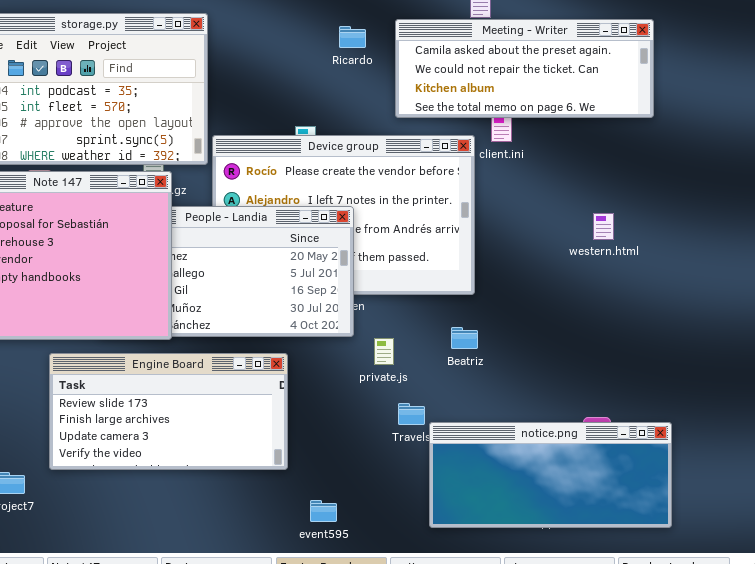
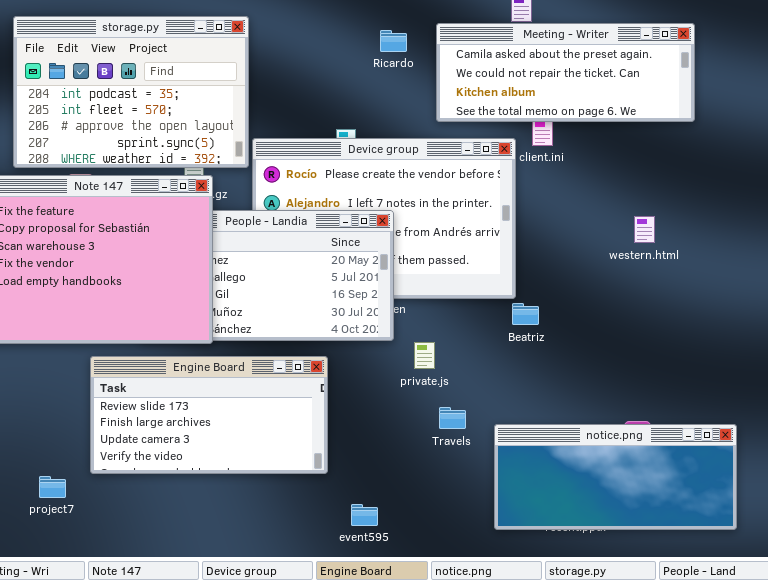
Beatriz: [451,327,478,349] -> [512,303,539,325], moved
notice.png: [429,422,672,528] -> [494,424,737,530], moved

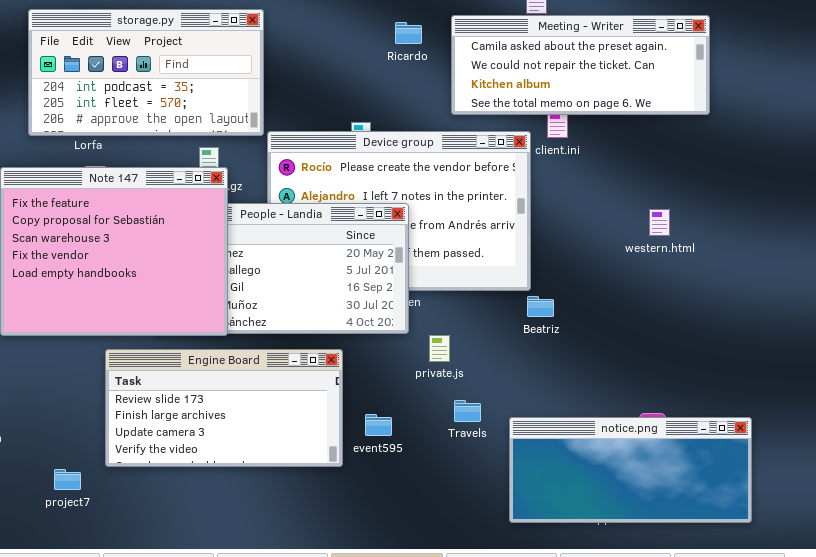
storage.py: [13,16,249,168] -> [28,9,264,136], resized
event595: [351,504,378,526] -> [365,414,392,436], moved

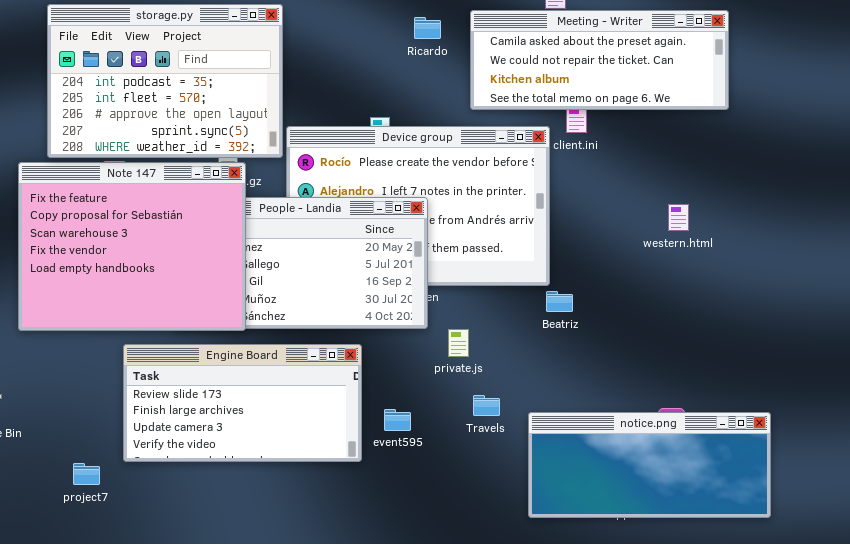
storage.py: [28,9,264,136] -> [47,4,283,158], resized

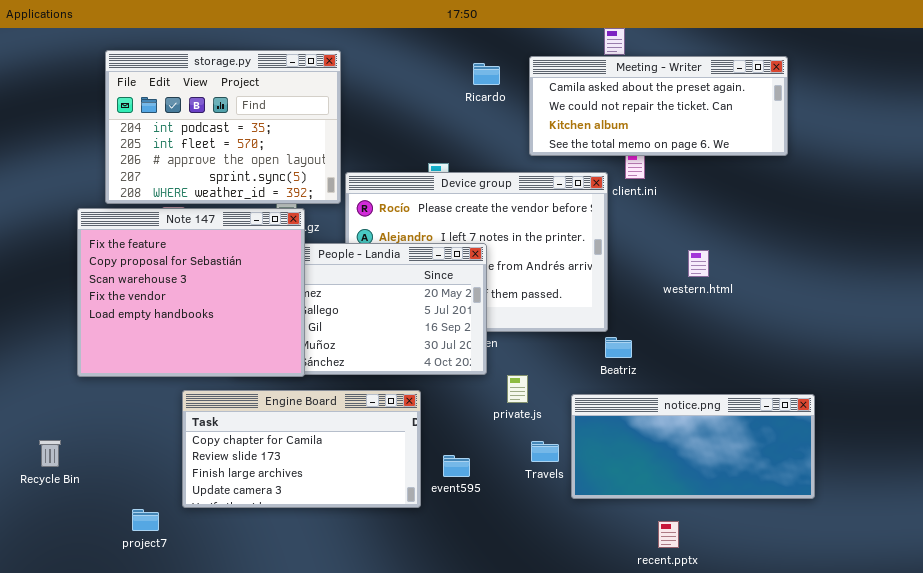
western.html: [668,204,689,231] -> [688,250,709,277], moved
Engine Board: [123,344,362,462] -> [182,390,421,508], scrolled up 1 row
notice.png: [528,412,771,518] -> [571,394,815,499], moved

